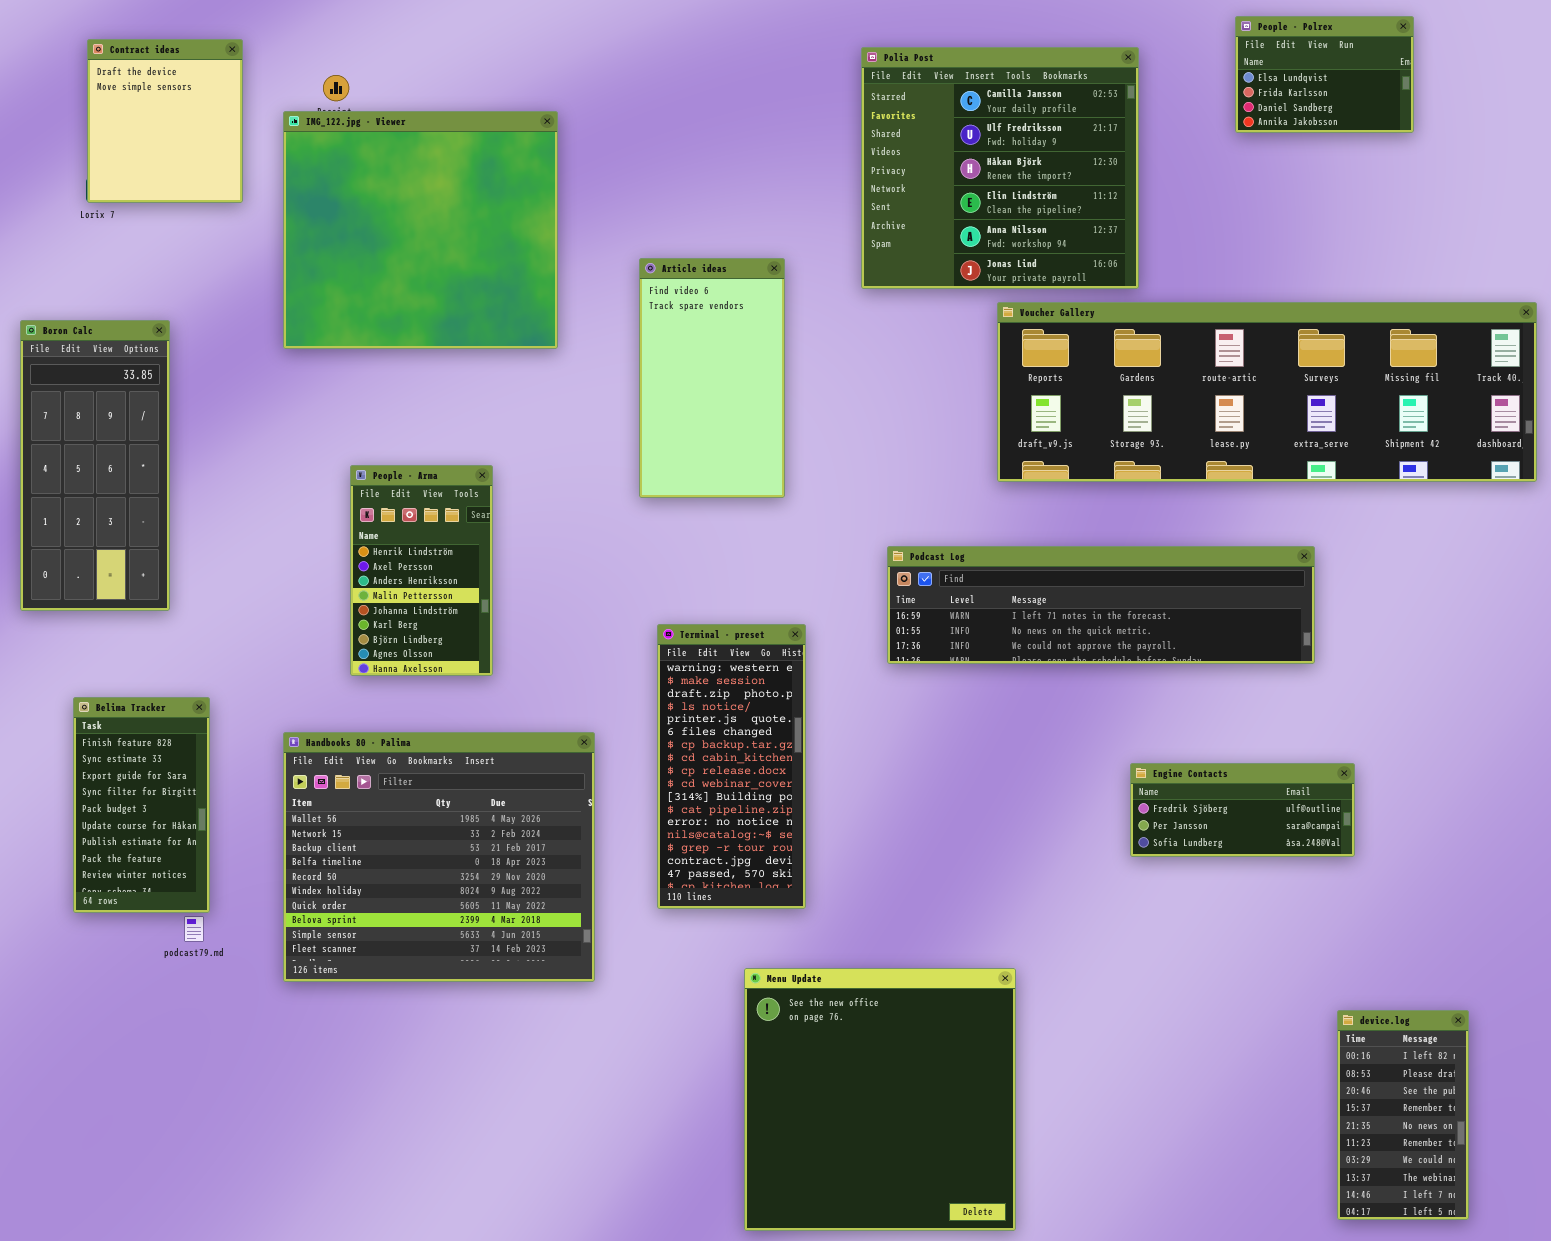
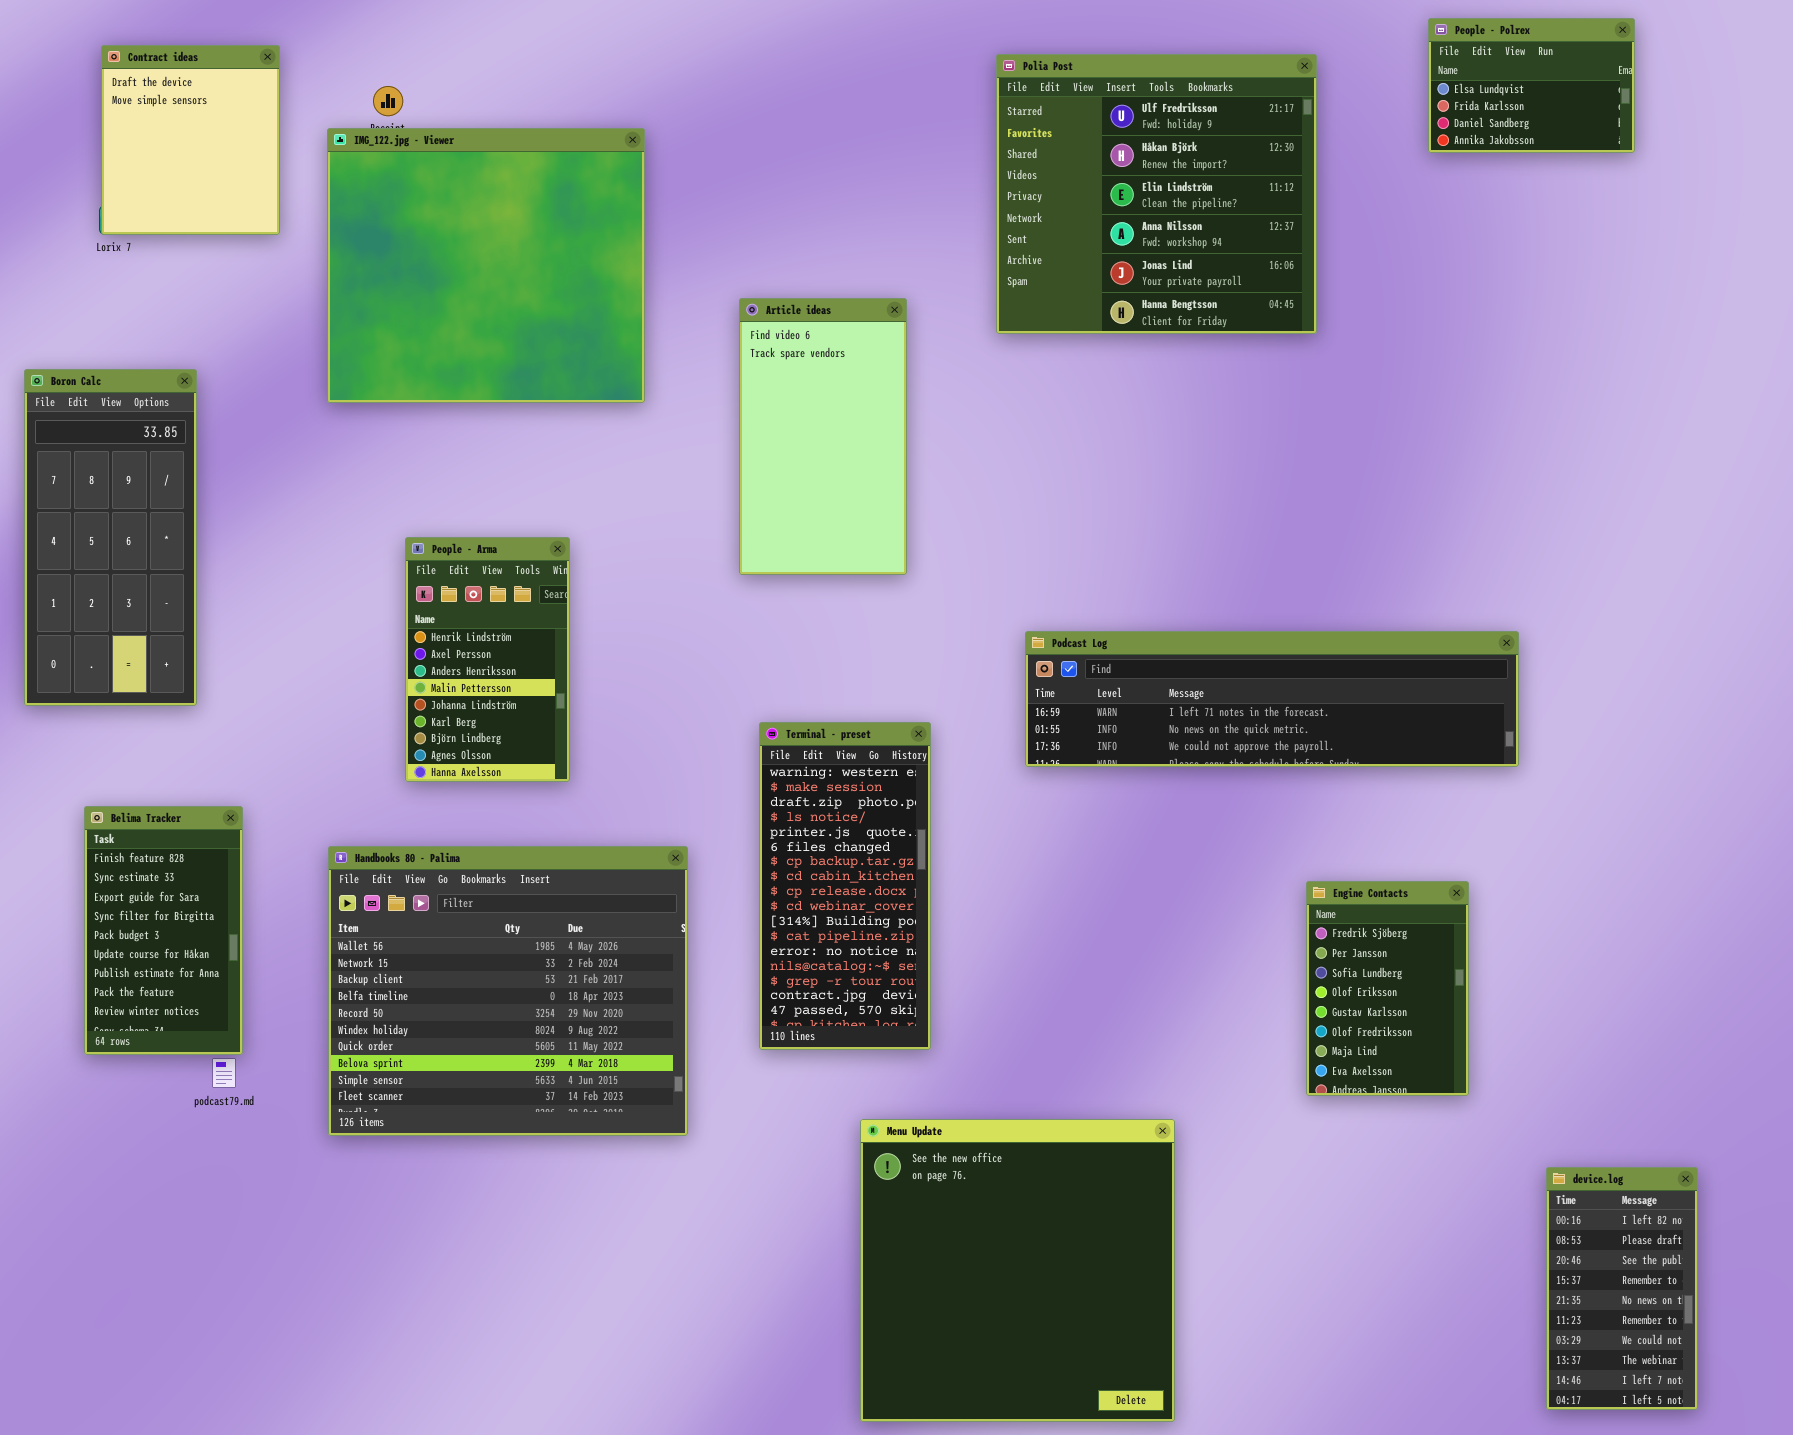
Polia Post: [861,47,1139,289] -> [996,54,1317,334], scrolled down 1 row
Voucher Gallery: [997,302,1537,482] -> none, closed
Engine Contacts: [1130,763,1355,857] -> [1306,881,1469,1096], resized

